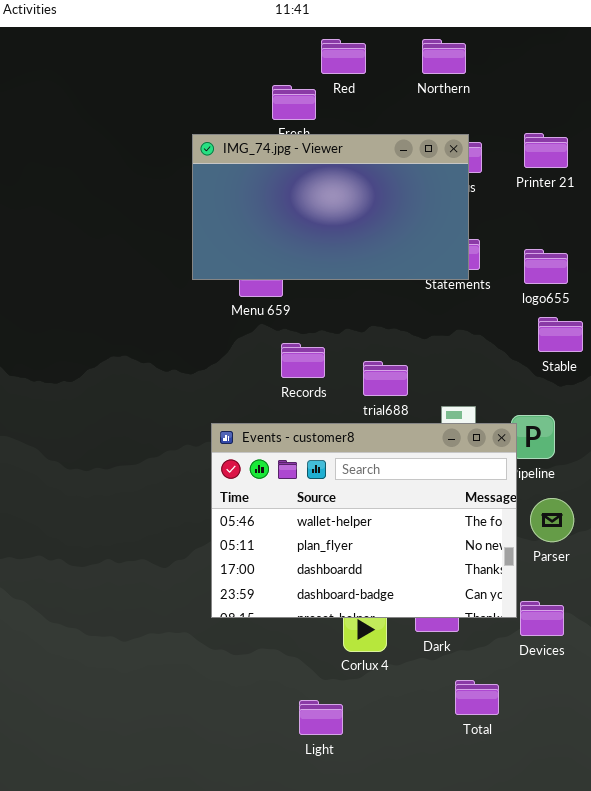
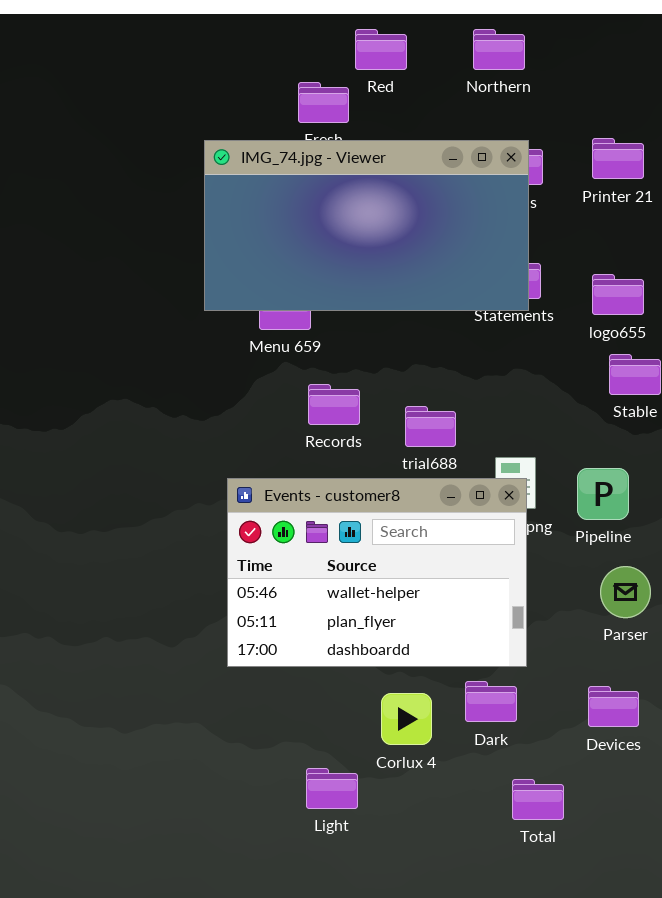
Events - customer8: [211,423,517,618] -> [227,478,527,667], resized
Light: [299,700,343,735] -> [306,768,358,809], moved

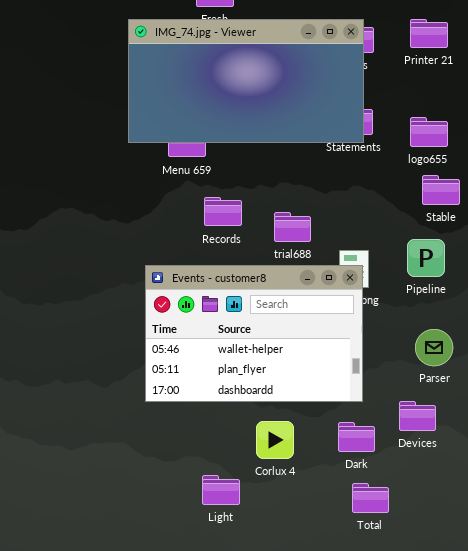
Pipeline: [577,468,629,520] -> [407,239,445,277], moved
Dark: [465,681,517,722] -> [338,422,375,452], moved
Devices: [588,686,639,727] -> [399,401,436,431], moved

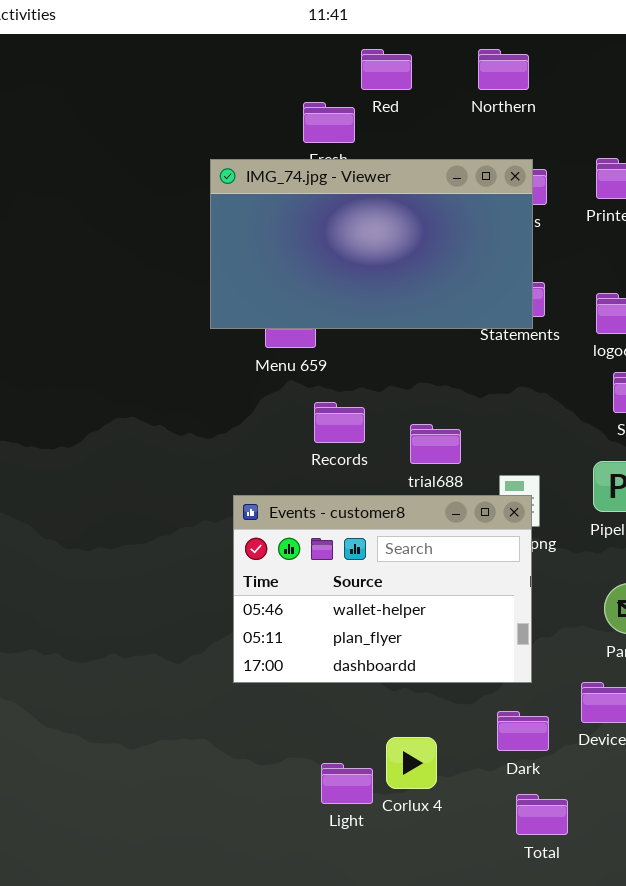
Corlux 4: [256,421,294,459] -> [386,737,437,789], moved
Light: [202,475,240,505] -> [321,763,373,804], moved

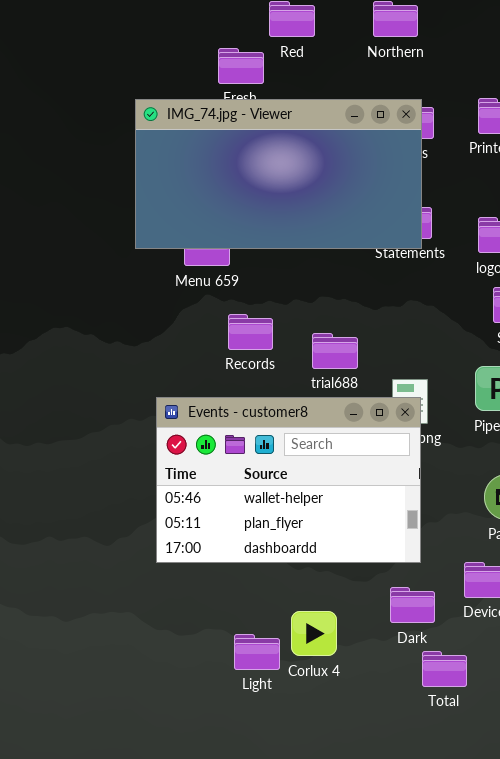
Total: [516,794,568,835] -> [422,651,467,687], moved

